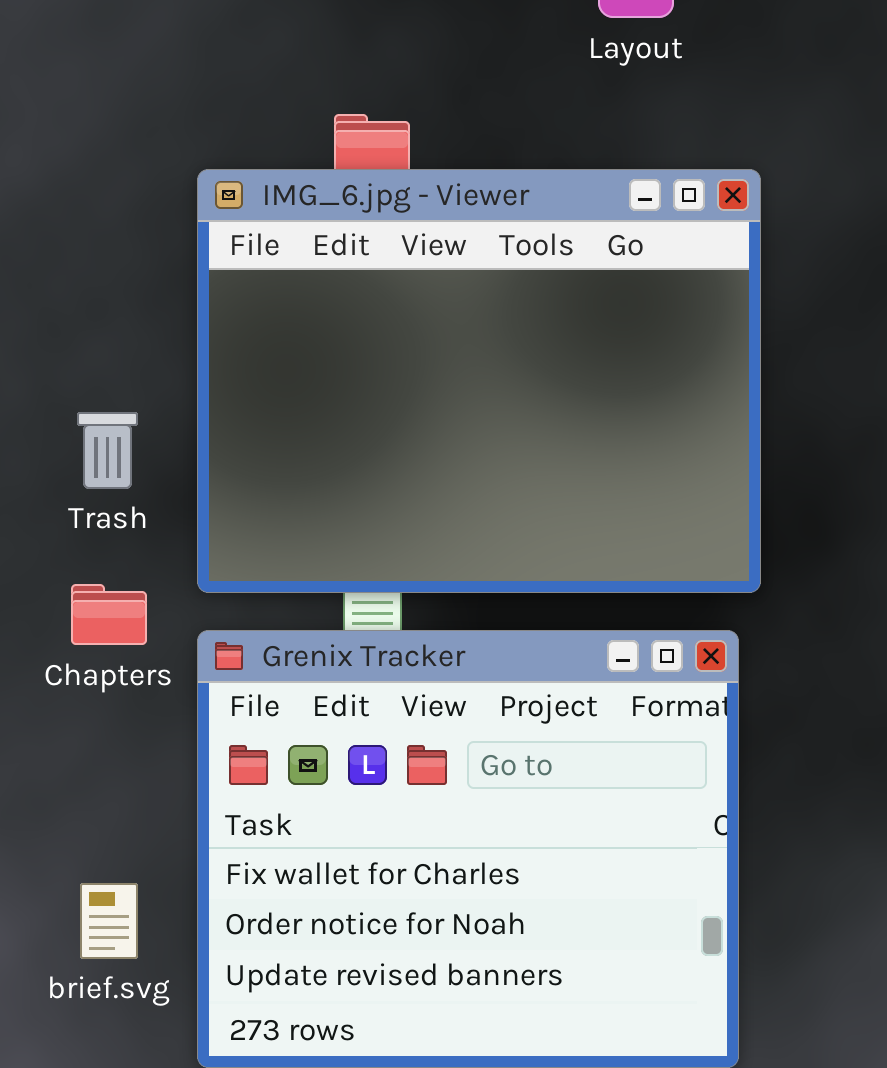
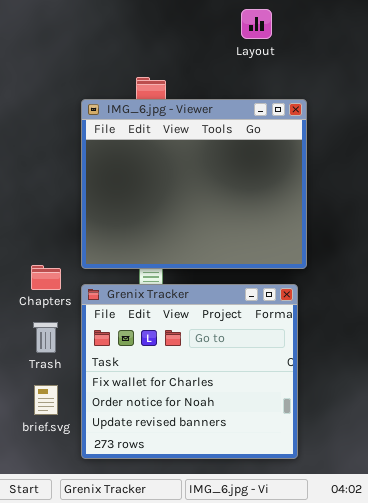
Trash: [77,412,138,489] -> [33,322,58,353], moved

